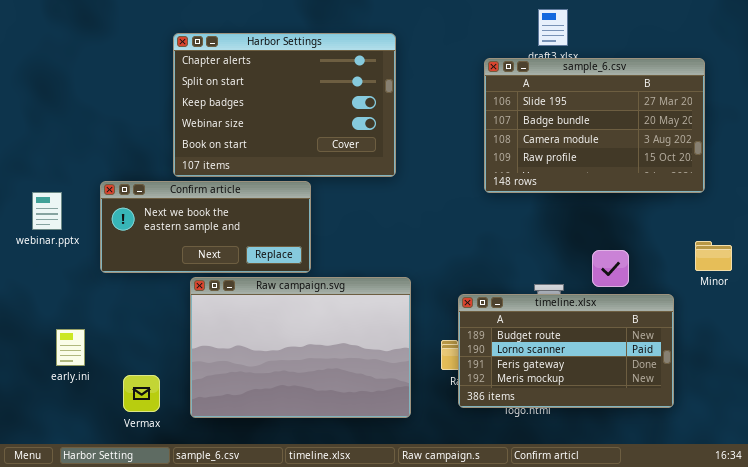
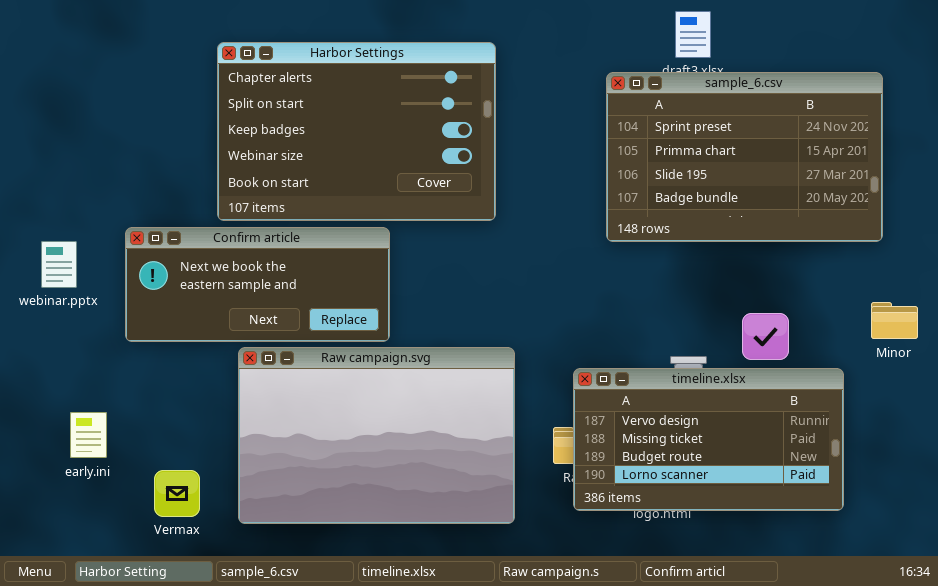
sample_6.csv: [484,58,705,193] -> [606,72,883,242], scrolled up 2 rows
timeline.xlsx: [458,294,674,408] -> [573,368,844,511], scrolled up 2 rows

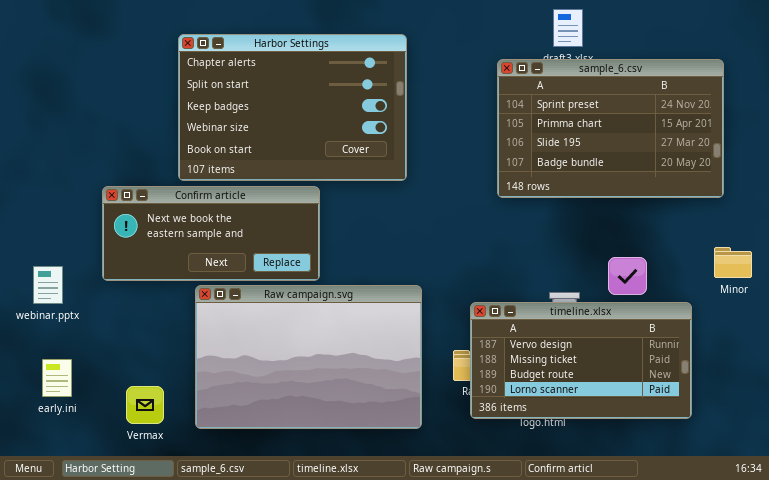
webinar.pptx: [41,241,77,288] -> [33,266,63,304], moved
early.ini: [70,412,107,458] -> [42,359,72,397], moved

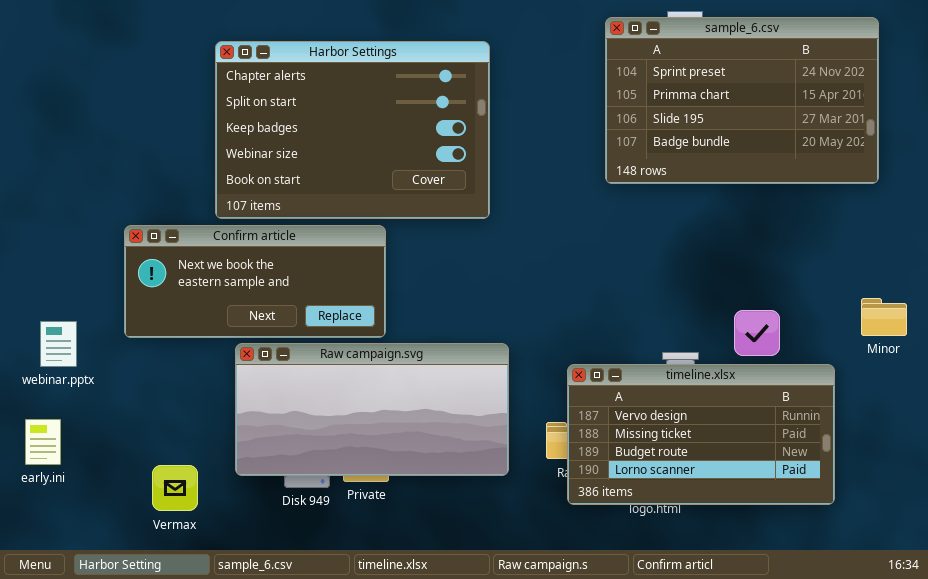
sample_6.csv: [497,59,724,198] -> [605,17,879,184], moved
Raw campaign.svg: [195,285,422,429] -> [235,343,509,476], resized
early.ini: [42,359,72,397] -> [25,419,61,465], moved

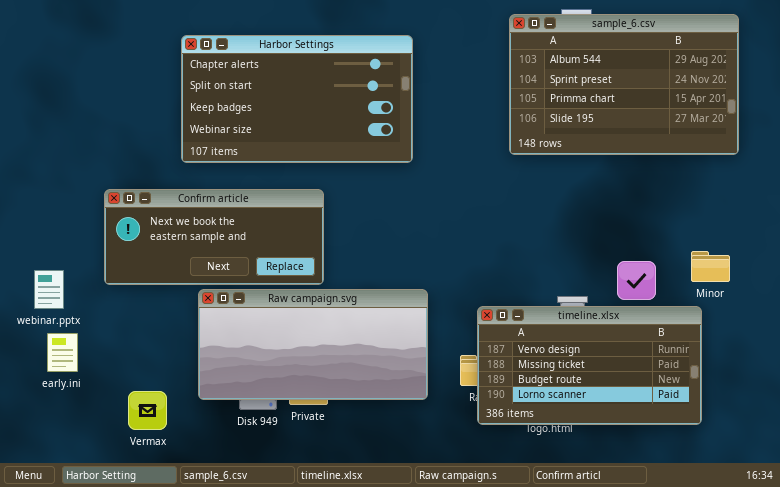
sample_6.csv: [605,17,879,184] -> [509,14,739,155], scrolled up 1 row
Harbor Settings: [215,41,490,219] -> [181,35,413,163], resized
Minor: [861,298,907,336] -> [691,251,730,282], moved
early.ini: [25,419,61,465] -> [47,333,78,372], moved

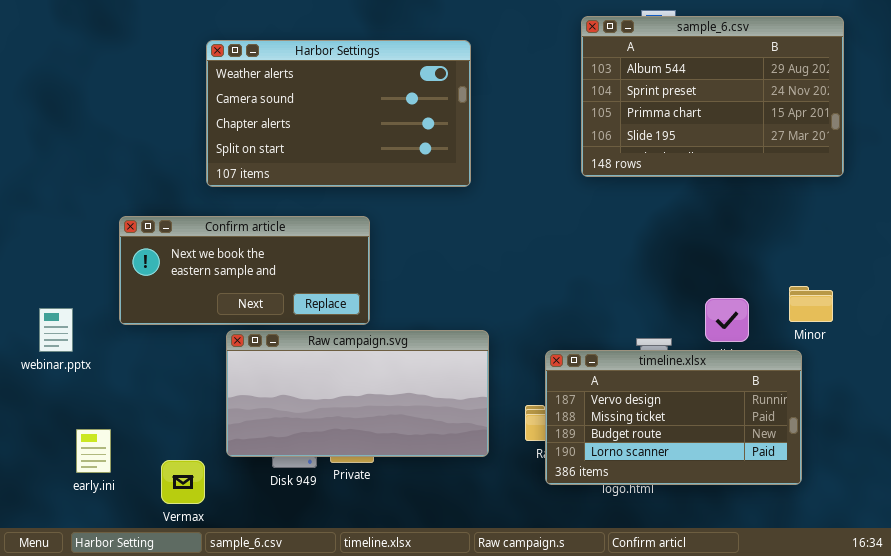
Harbor Settings: [181,35,413,163] -> [206,40,471,187], scrolled up 2 rows
early.ini: [47,333,78,372] -> [76,429,111,473], moved
Vermax: [128,391,167,430] -> [161,460,205,504], moved

